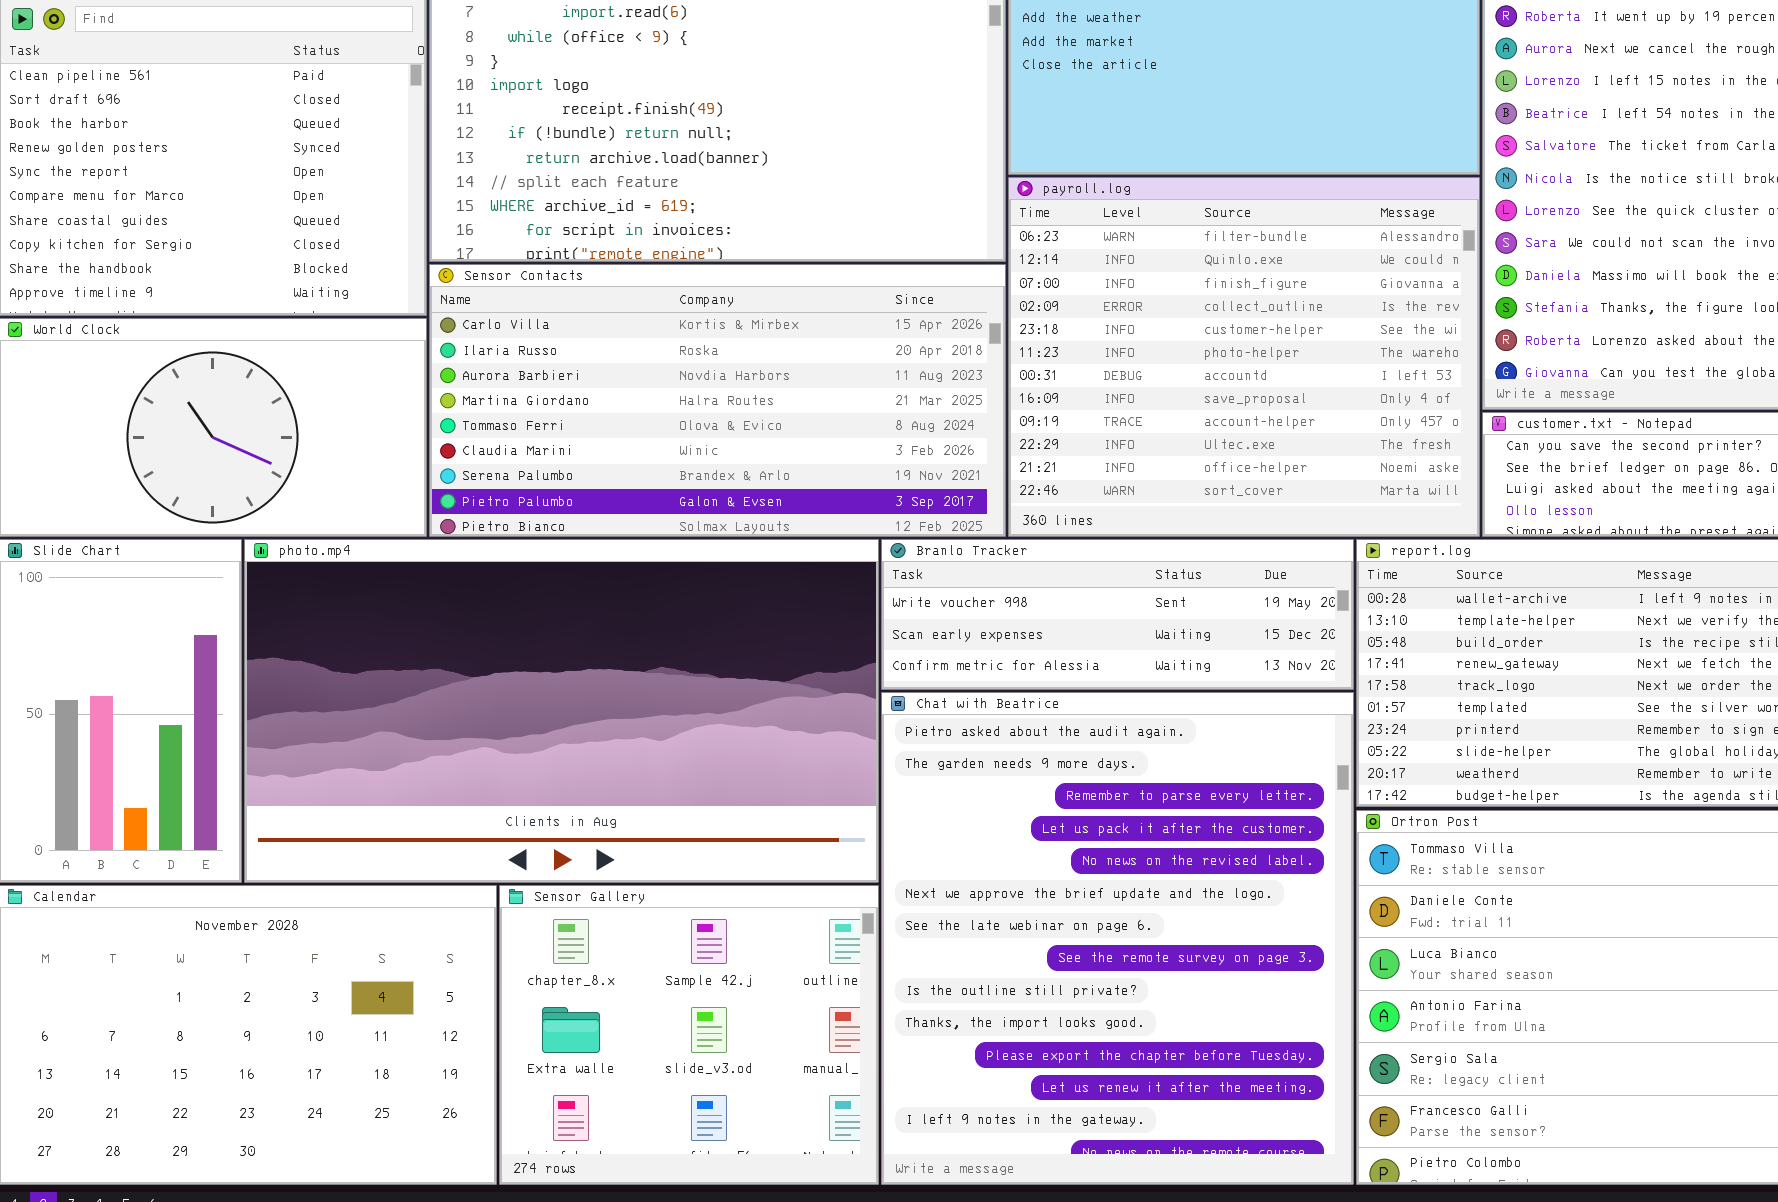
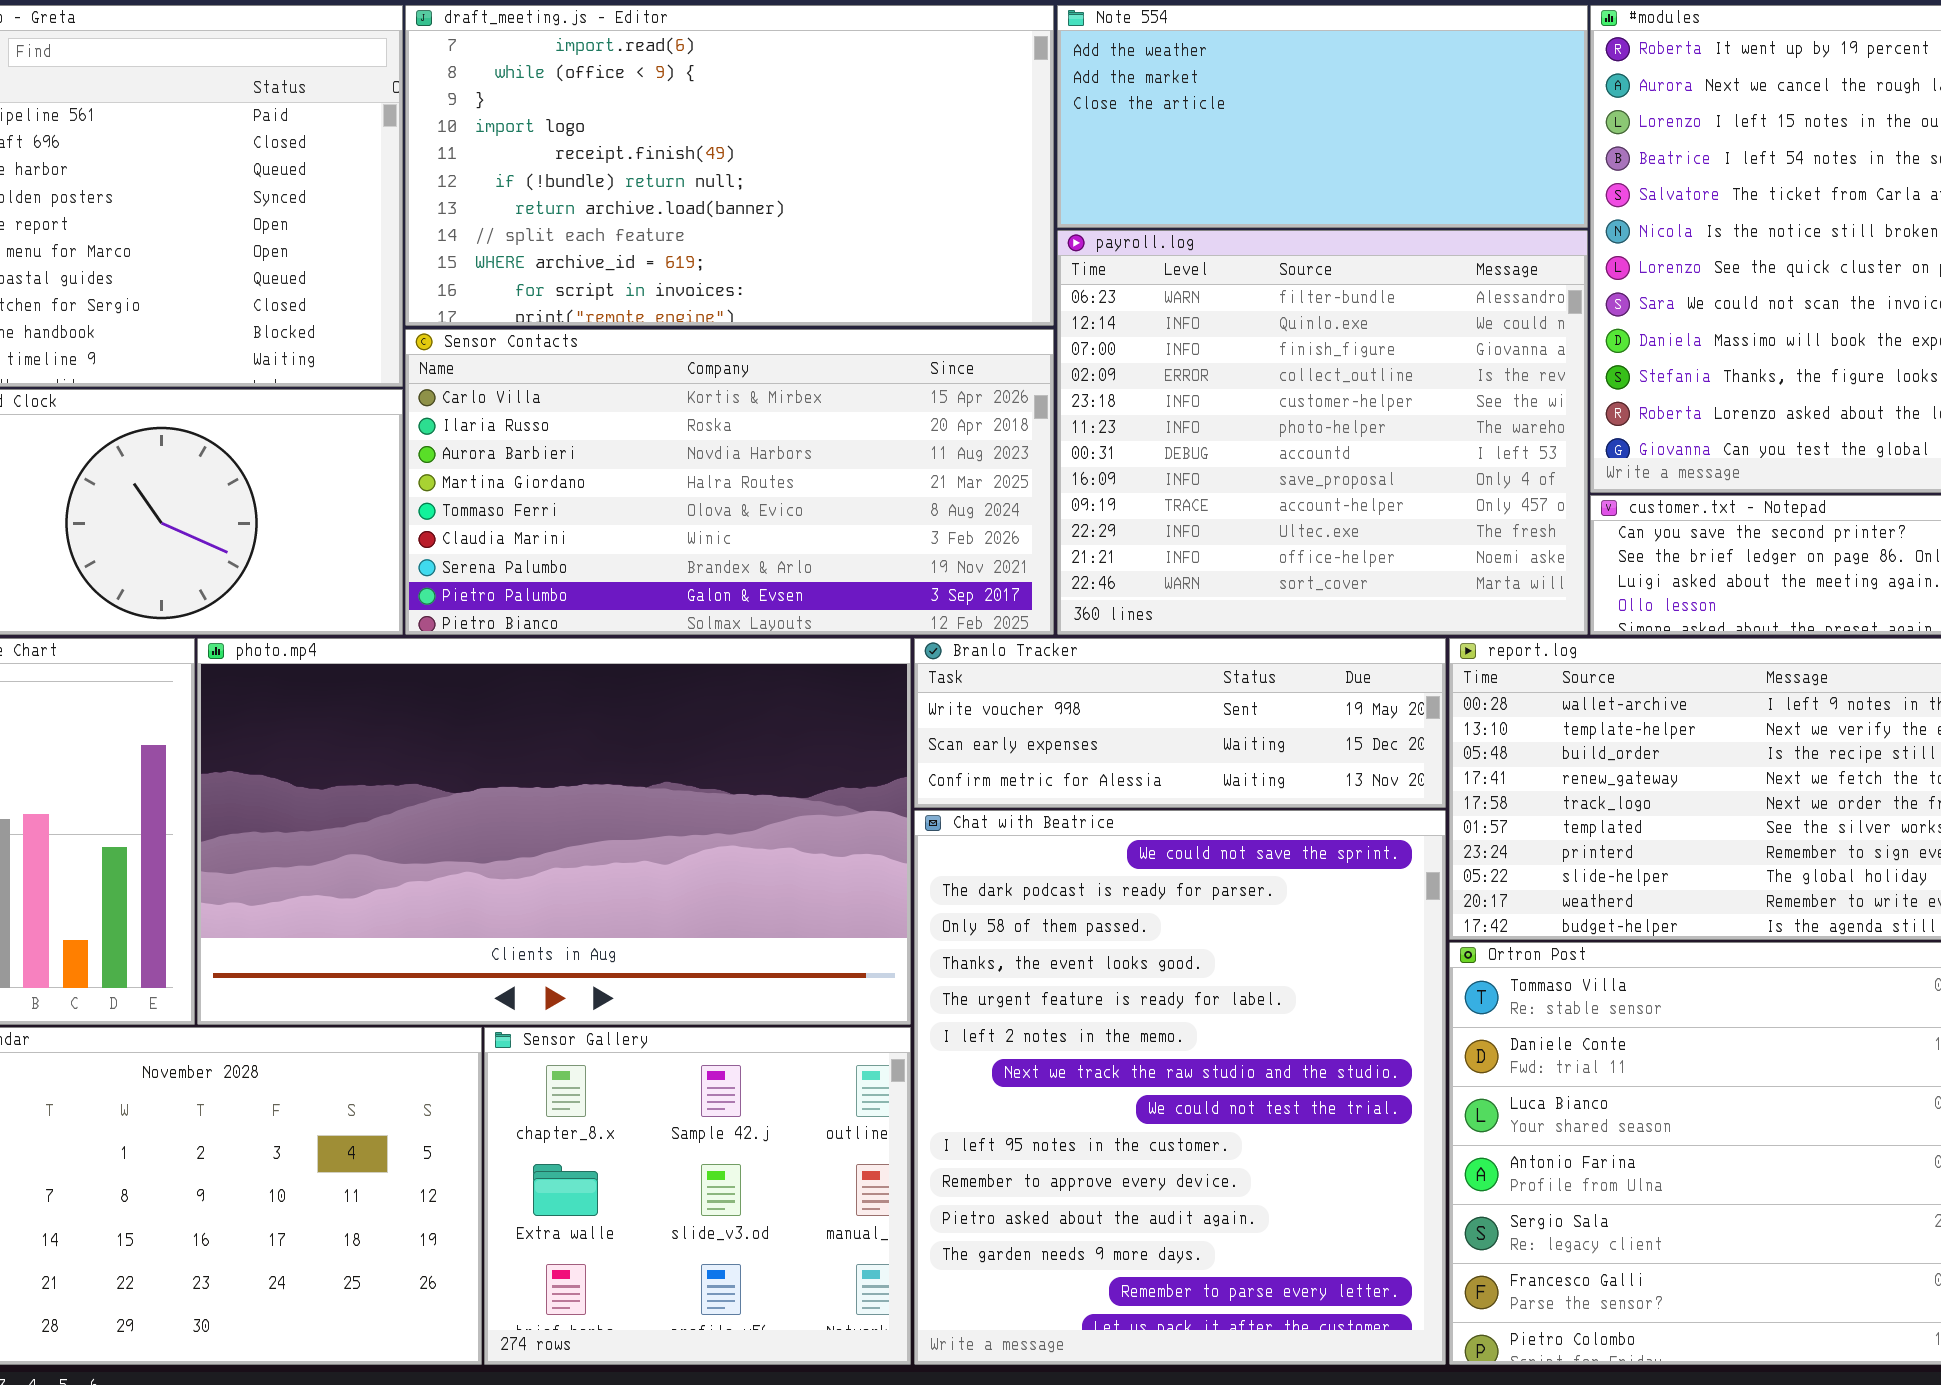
Chat with Beatrice: [881,692,1354,1185] -> [914,810,1446,1365], scrolled up 10 rows

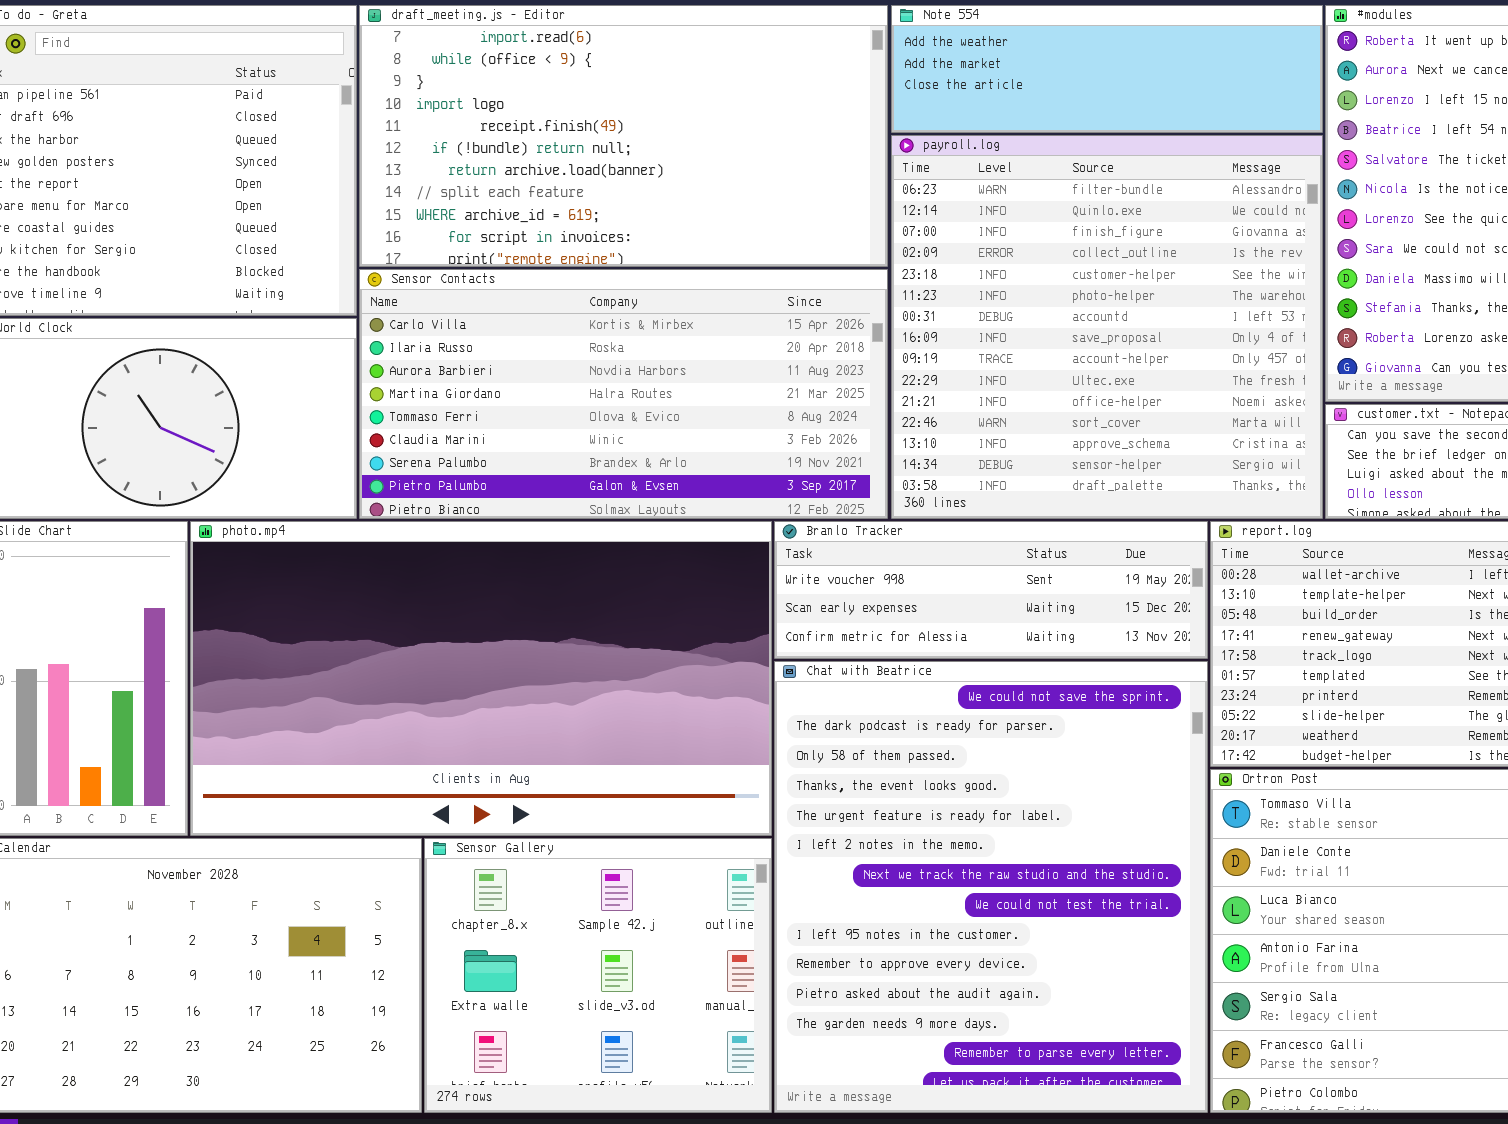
Note 554: [1057,5,1588,228] -> [891,5,1323,133], resized
payroll.log: [1057,230,1588,635] -> [891,135,1323,519], resized

